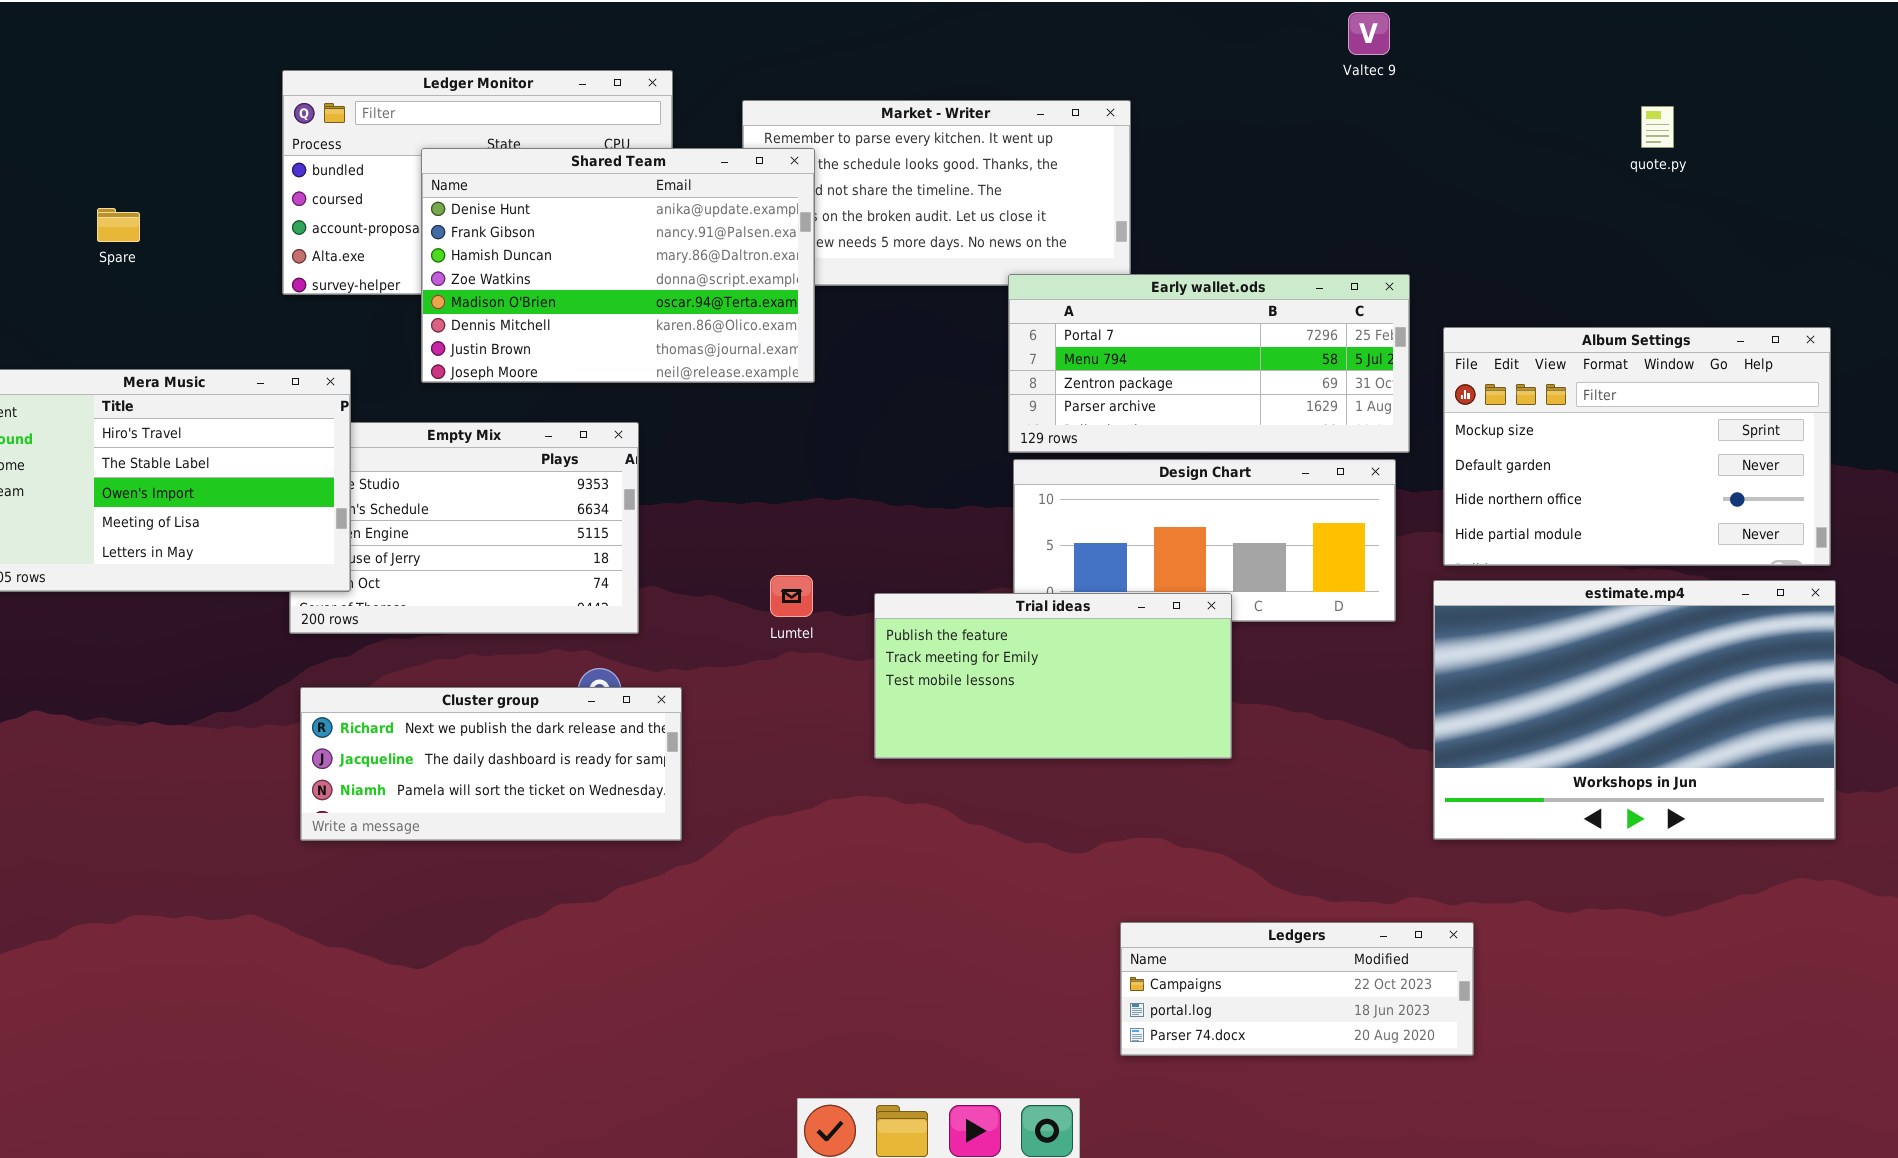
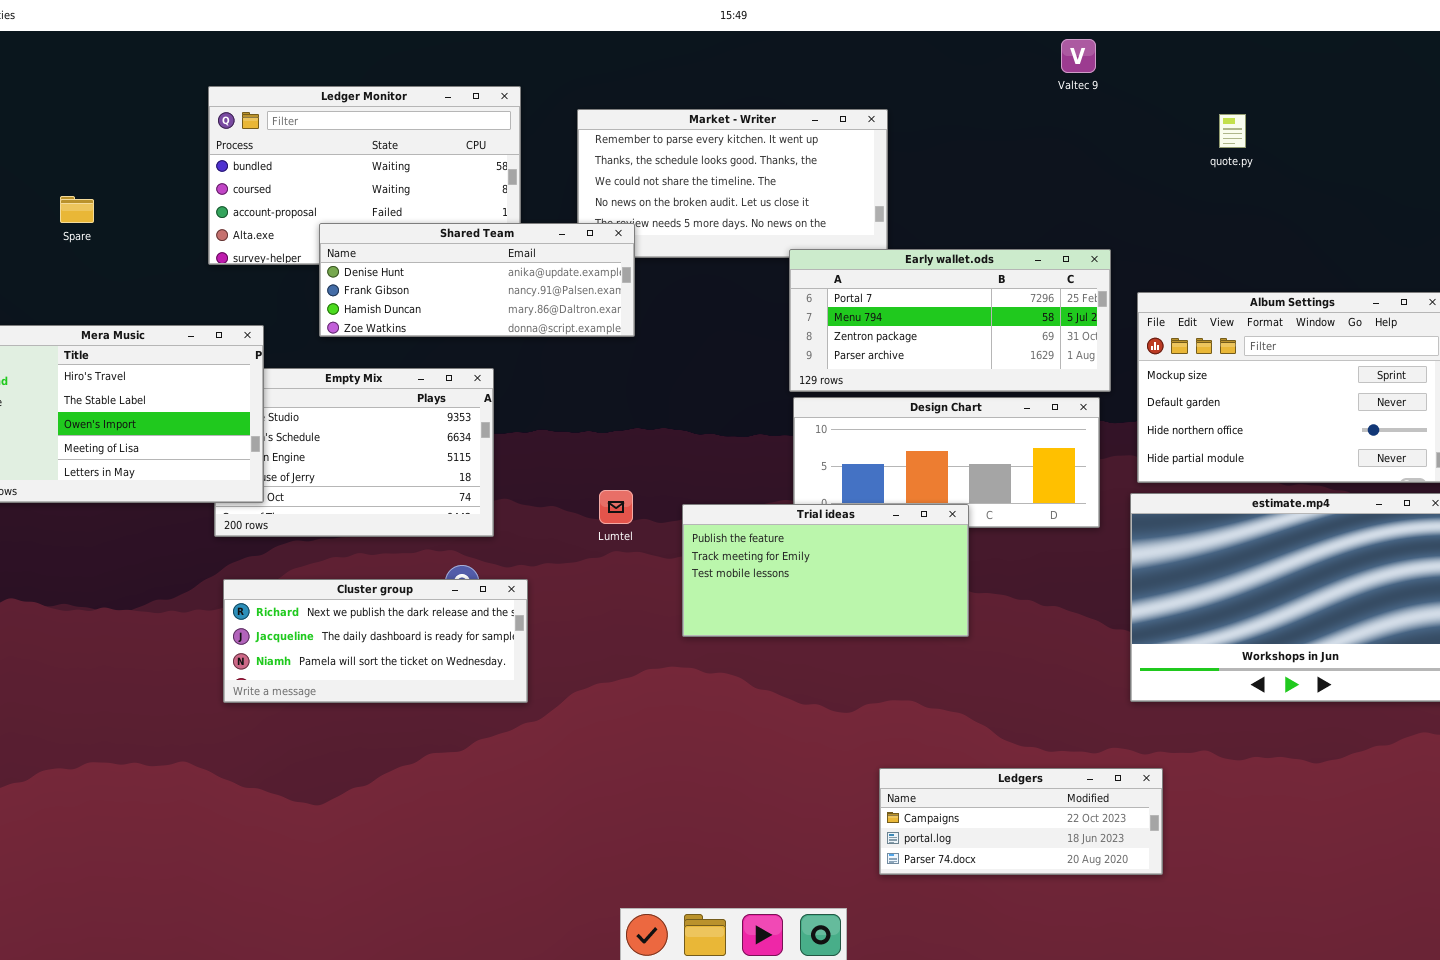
quote.py: [1641,106,1674,148] -> [1219,114,1246,148], moved
Shared Team: [421,148,815,383] -> [319,223,635,337], resized

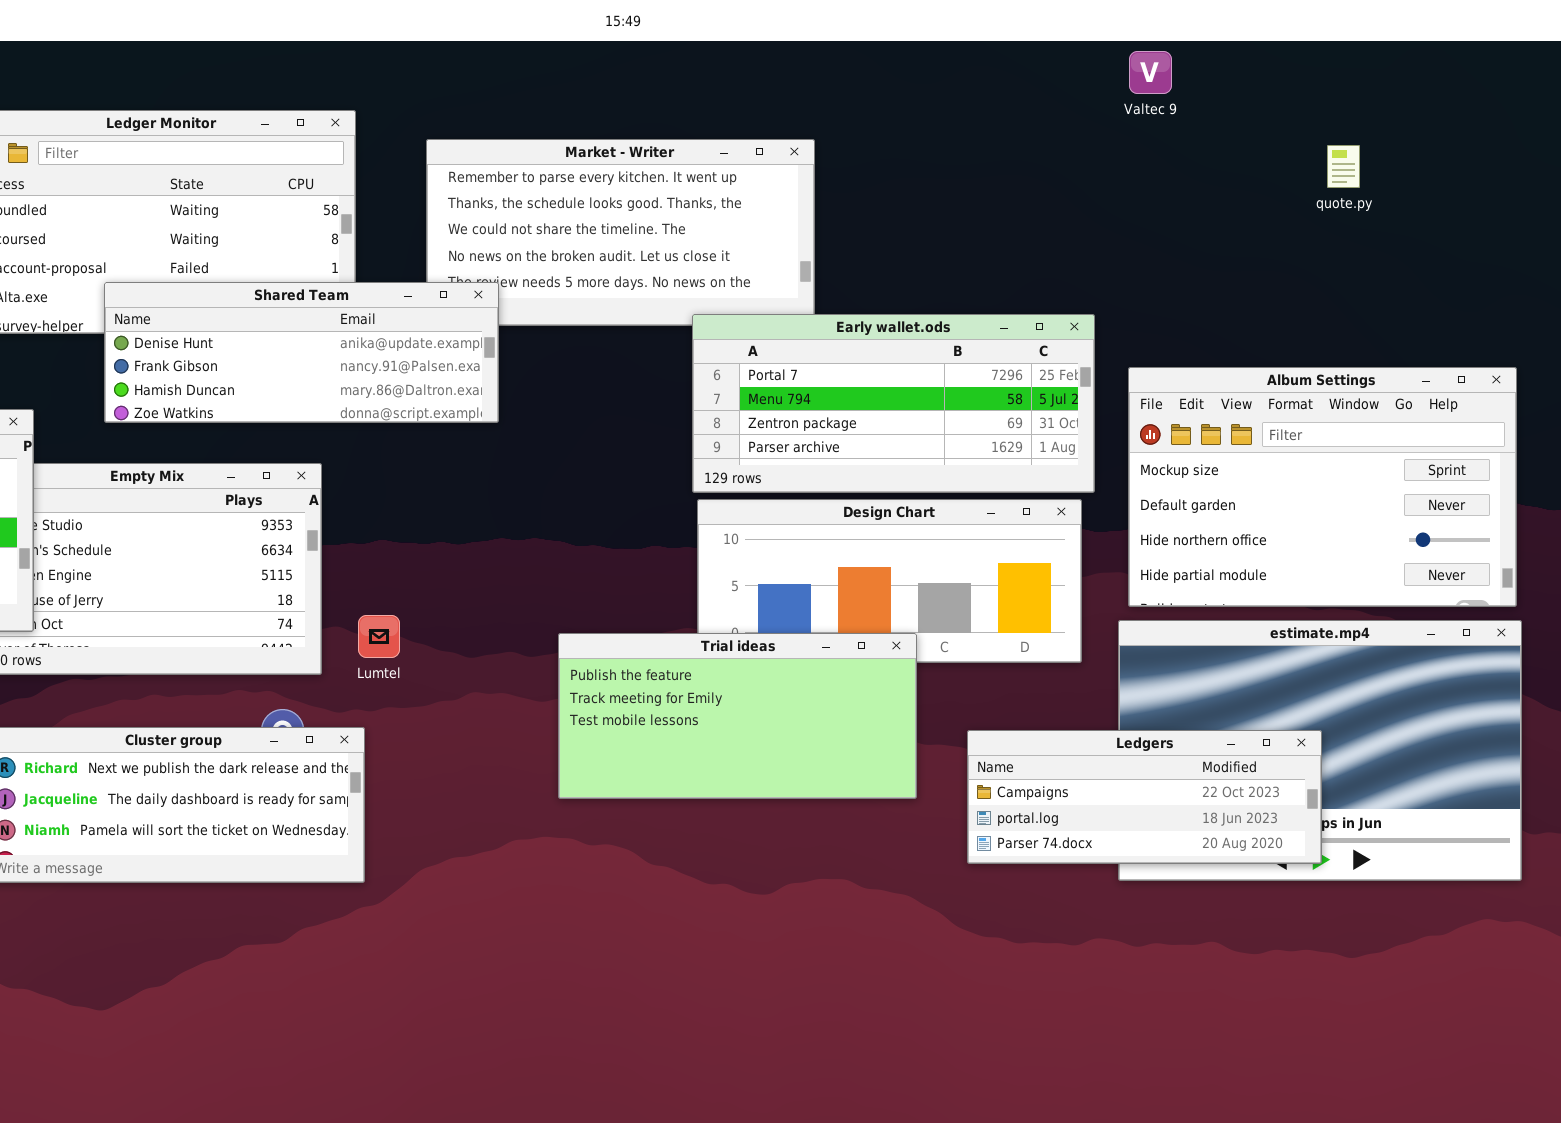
Valtec 9: [1061,39,1096,73] -> [1129,51,1172,94], moved
quote.py: [1219,114,1246,148] -> [1327,145,1360,188], moved
Lumtel: [599,490,633,524] -> [358,615,400,658], moved
Ledgers: [879,768,1163,875] -> [967,730,1322,864], moved

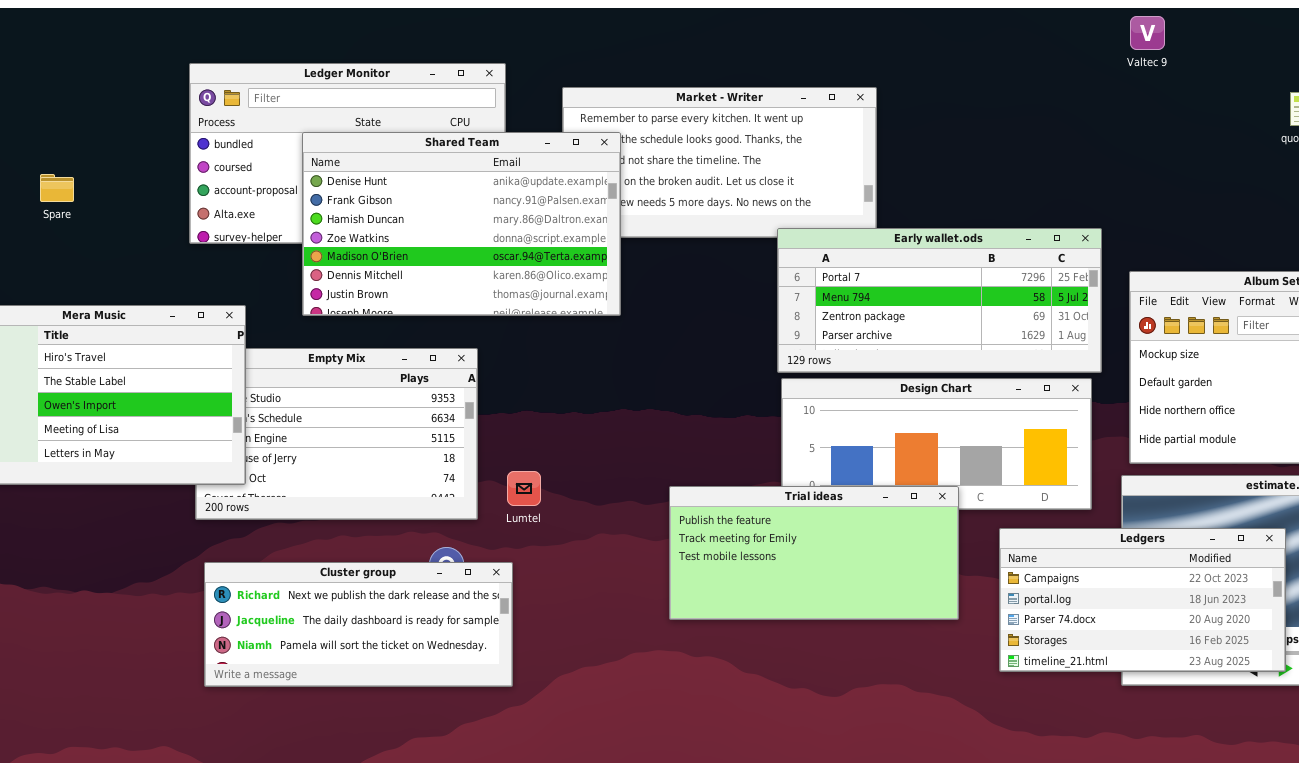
Shared Team: [104,282,499,423] -> [302,132,621,316], resized
Ledgers: [967,730,1322,864] -> [999,528,1286,672], resized

